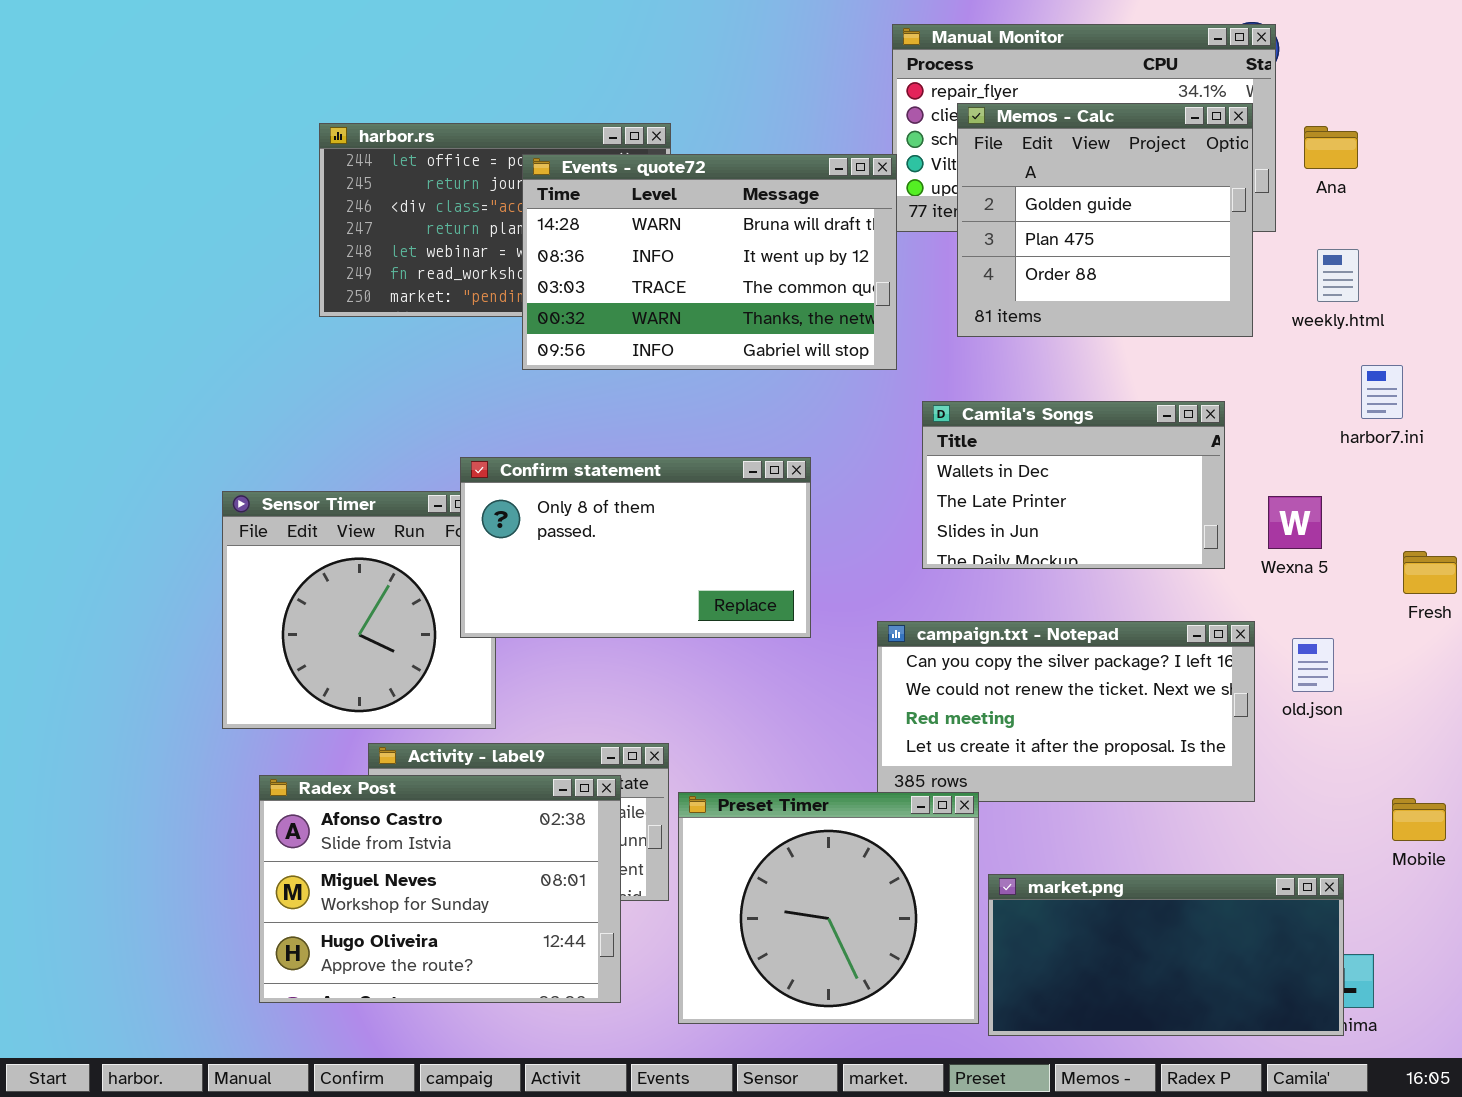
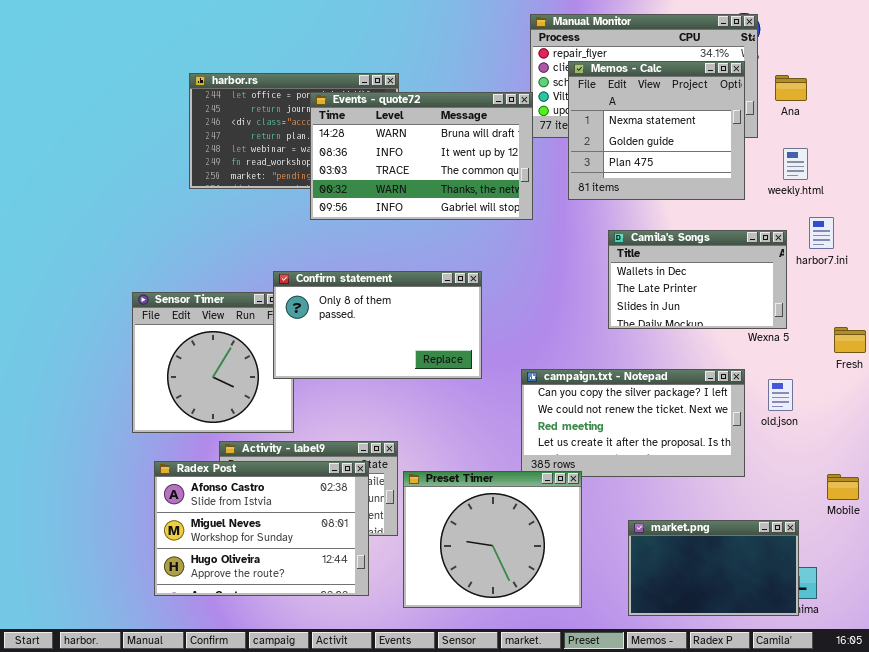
Memos - Calc: [957,103,1253,337] -> [568,61,745,200], scrolled up 1 row
Camila's Songs: [922,401,1225,569] -> [608,230,787,329], moved
market.png: [988,874,1344,1036] -> [628,520,799,616], resized

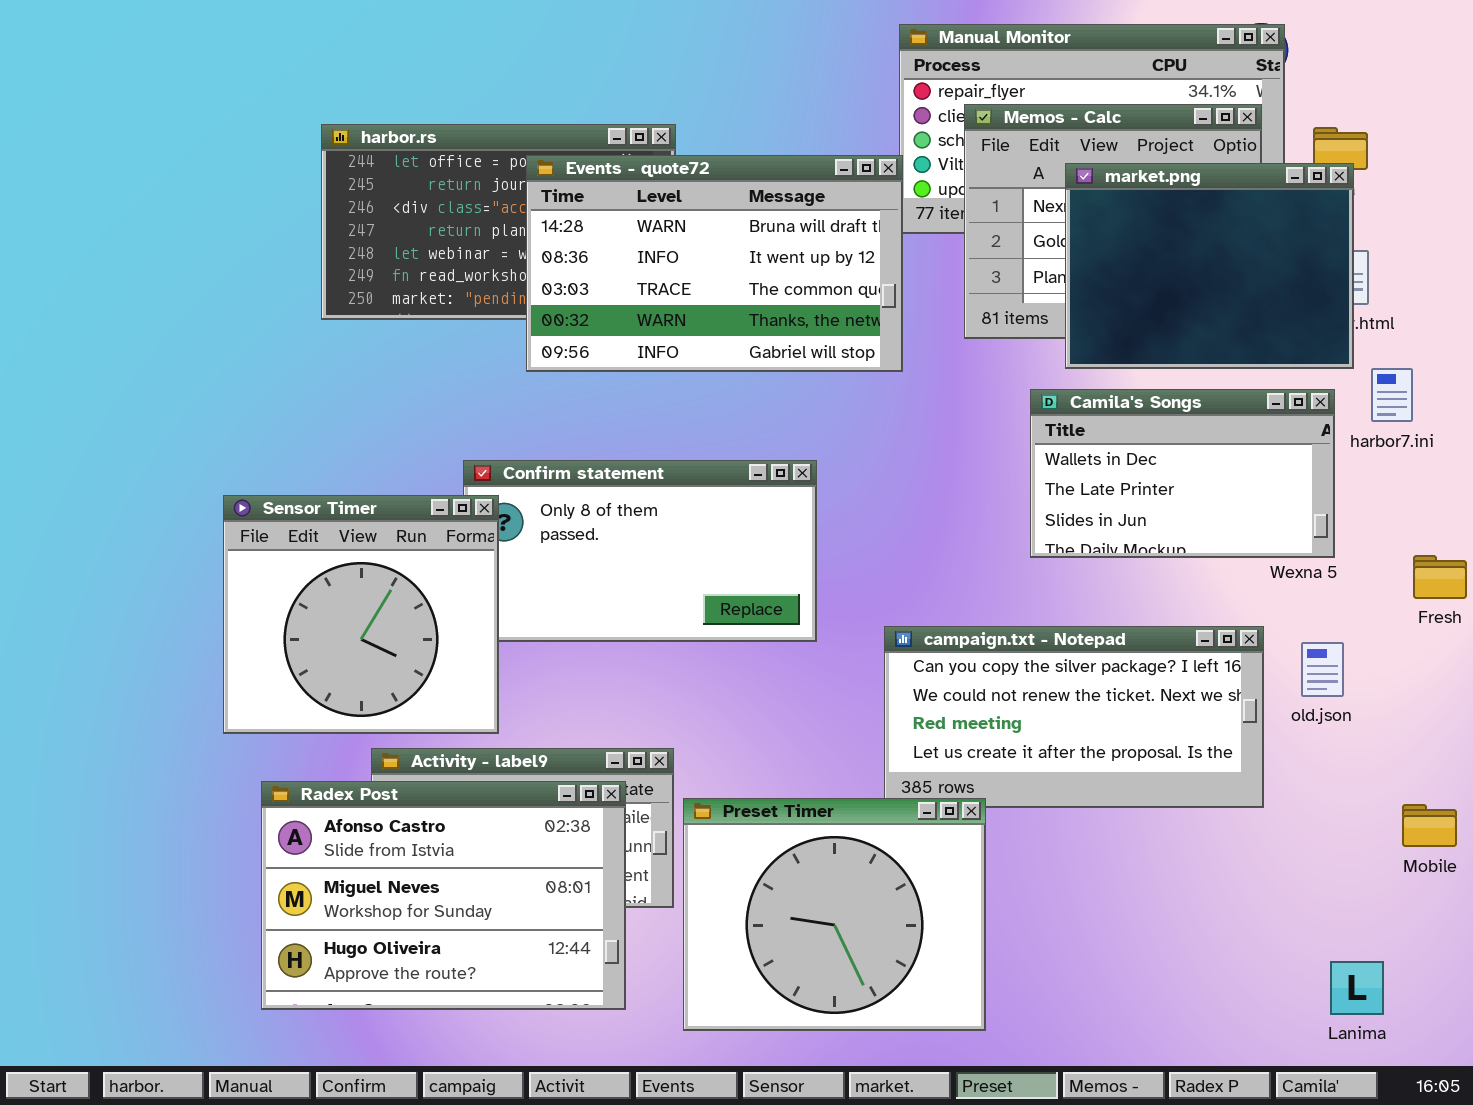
Sensor Timer: [132,292,294,433] -> [223,495,499,734], raised
market.png: [628,520,799,616] -> [1065,163,1354,369], moved, resized

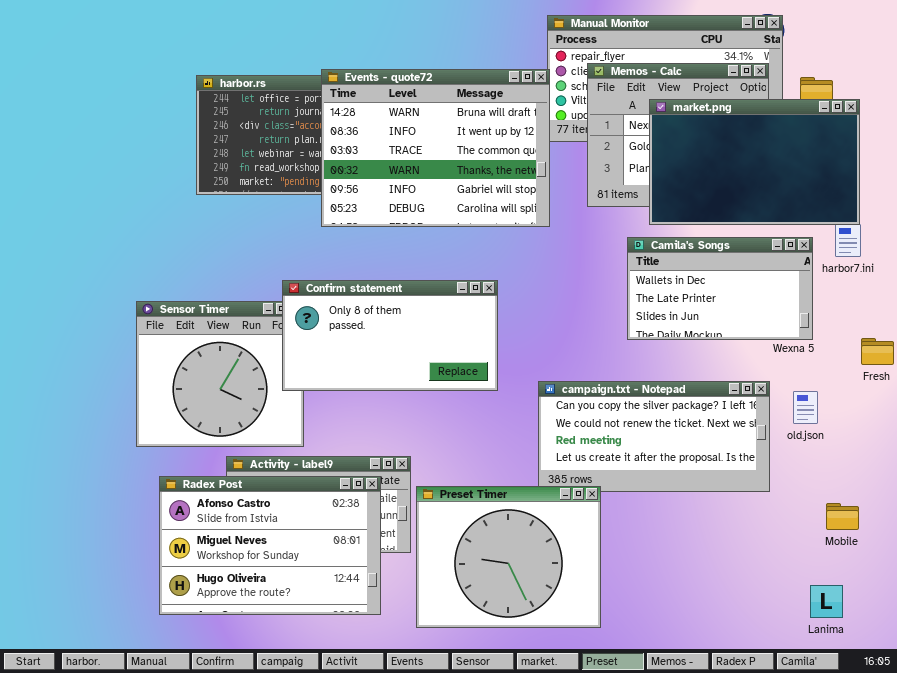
Events - quote72: [526,155,903,372] -> [321,69,550,227], resized
market.png: [1065,163,1354,369] -> [649,99,860,225], resized
Confirm statement: [463,460,817,642] -> [282,280,498,391], raised
Mobile: [1402,804,1457,847] -> [826,503,859,530], moved

